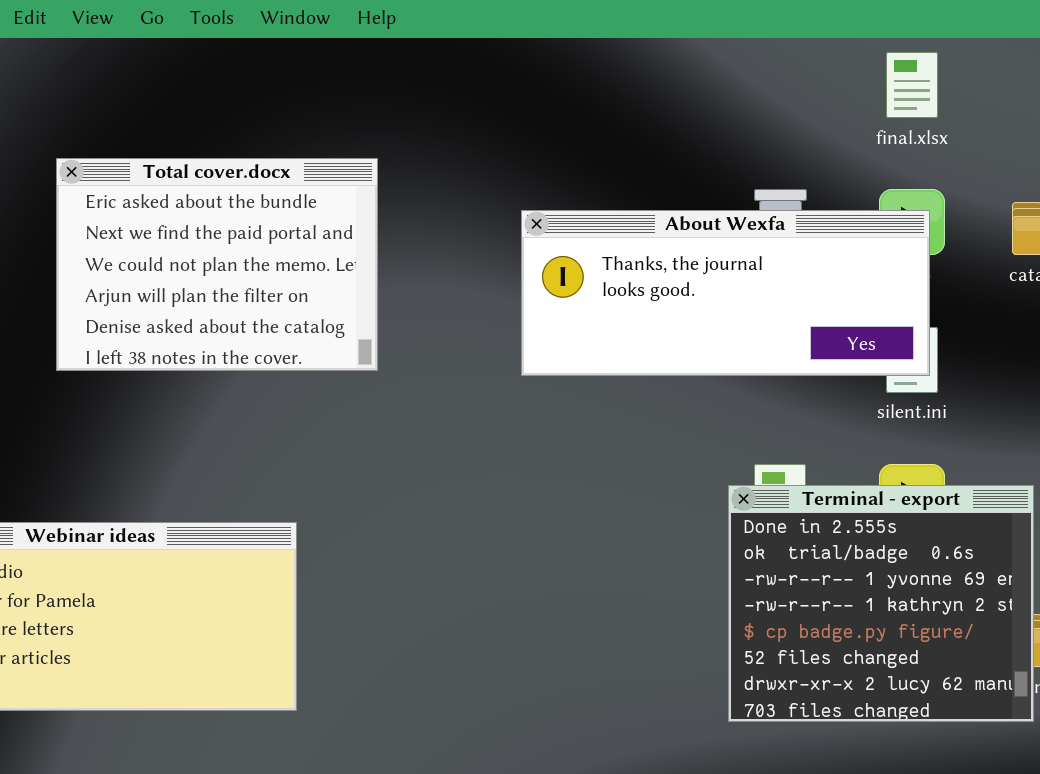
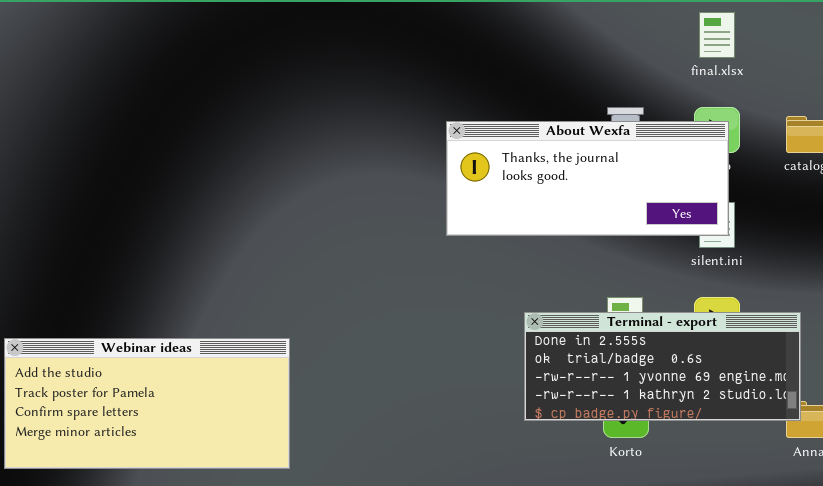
Total cover.docx: [56,158,378,371] -> none, closed
Terminal - export: [728,485,1034,722] -> [524,312,801,421], resized

